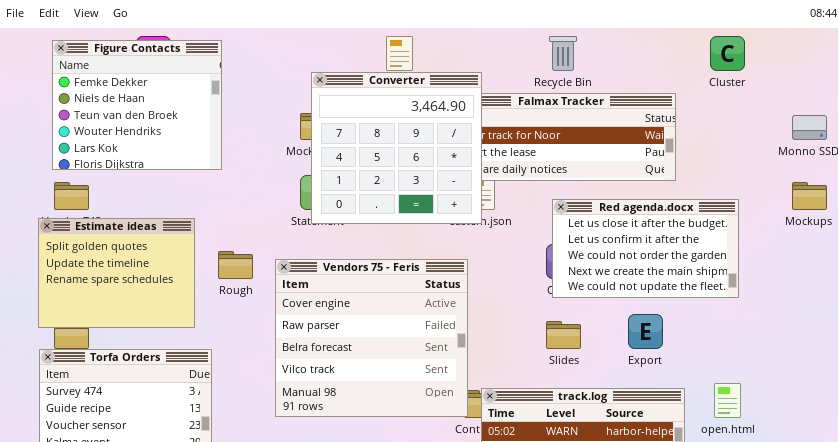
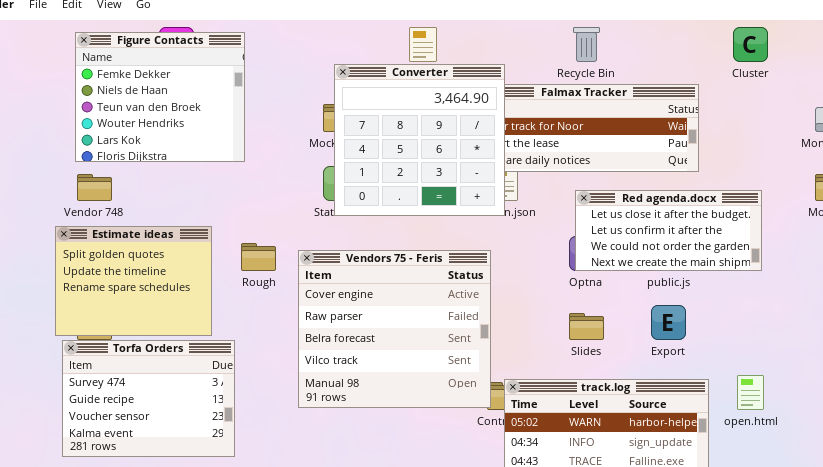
Red agenda.docx: [552,199,739,298] -> [575,190,762,271], resized
Estimate ideas: [38,218,195,328] -> [55,226,212,336], moved

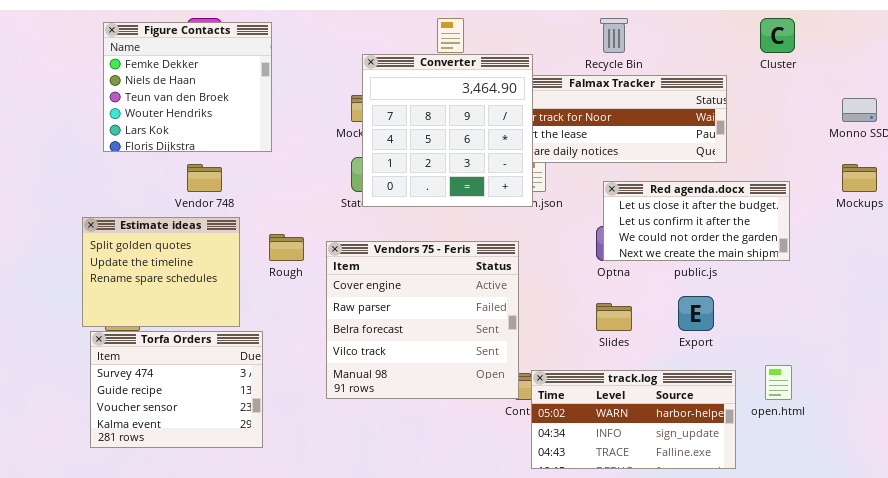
Vendor 748: [77,174,112,201] -> [187,164,222,192], moved

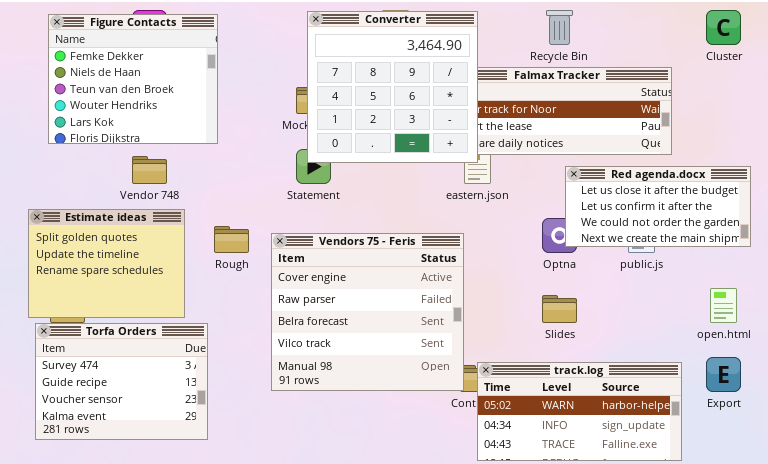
Converter: [362,54,533,207] -> [307,11,478,163], moved
Red agenda.docx: [603,181,790,261] -> [565,166,751,247], moved
Export: [678,296,714,331] -> [706,357,741,392], moved
open.html: [765,365,792,400] -> [710,288,737,323], moved

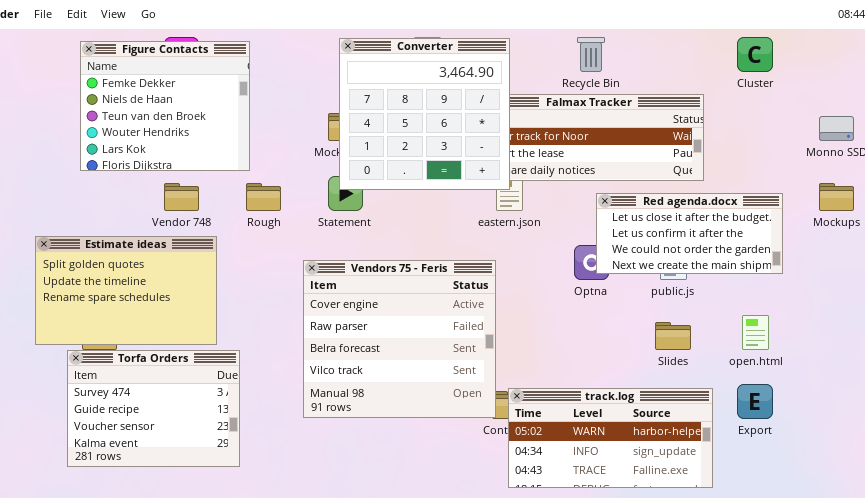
Estimate ideas: [28,209,185,318] -> [35,236,217,345], resized
Rough: [214,226,249,253] -> [246,183,281,211], moved
Slides: [542,295,577,323] -> [655,322,691,350], moved

